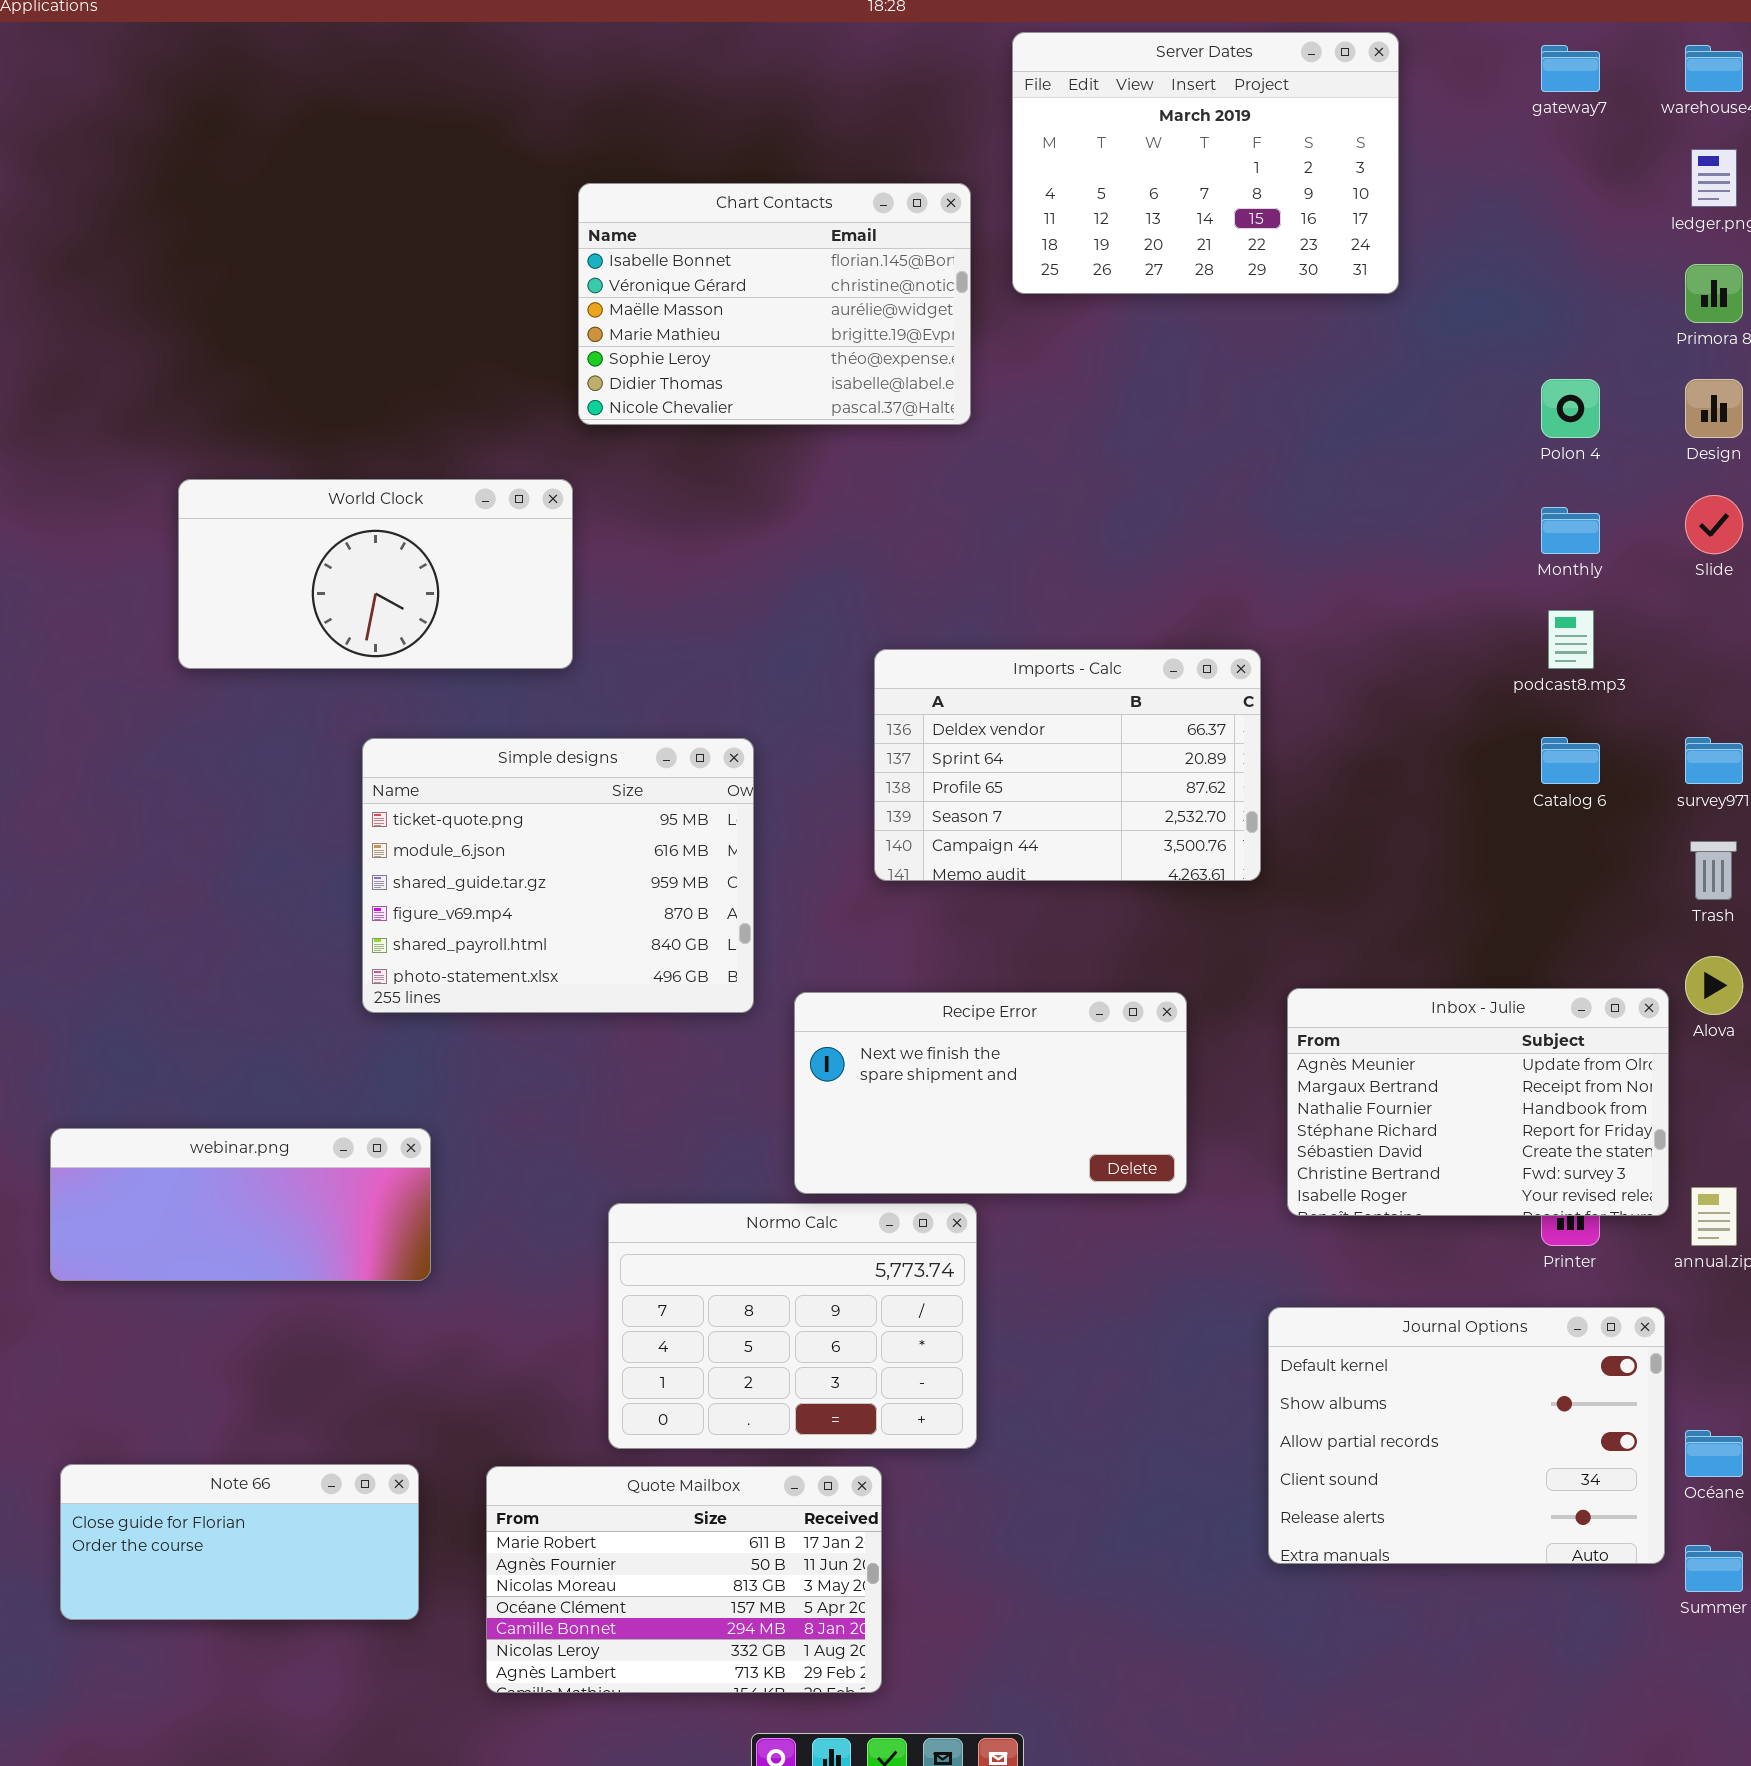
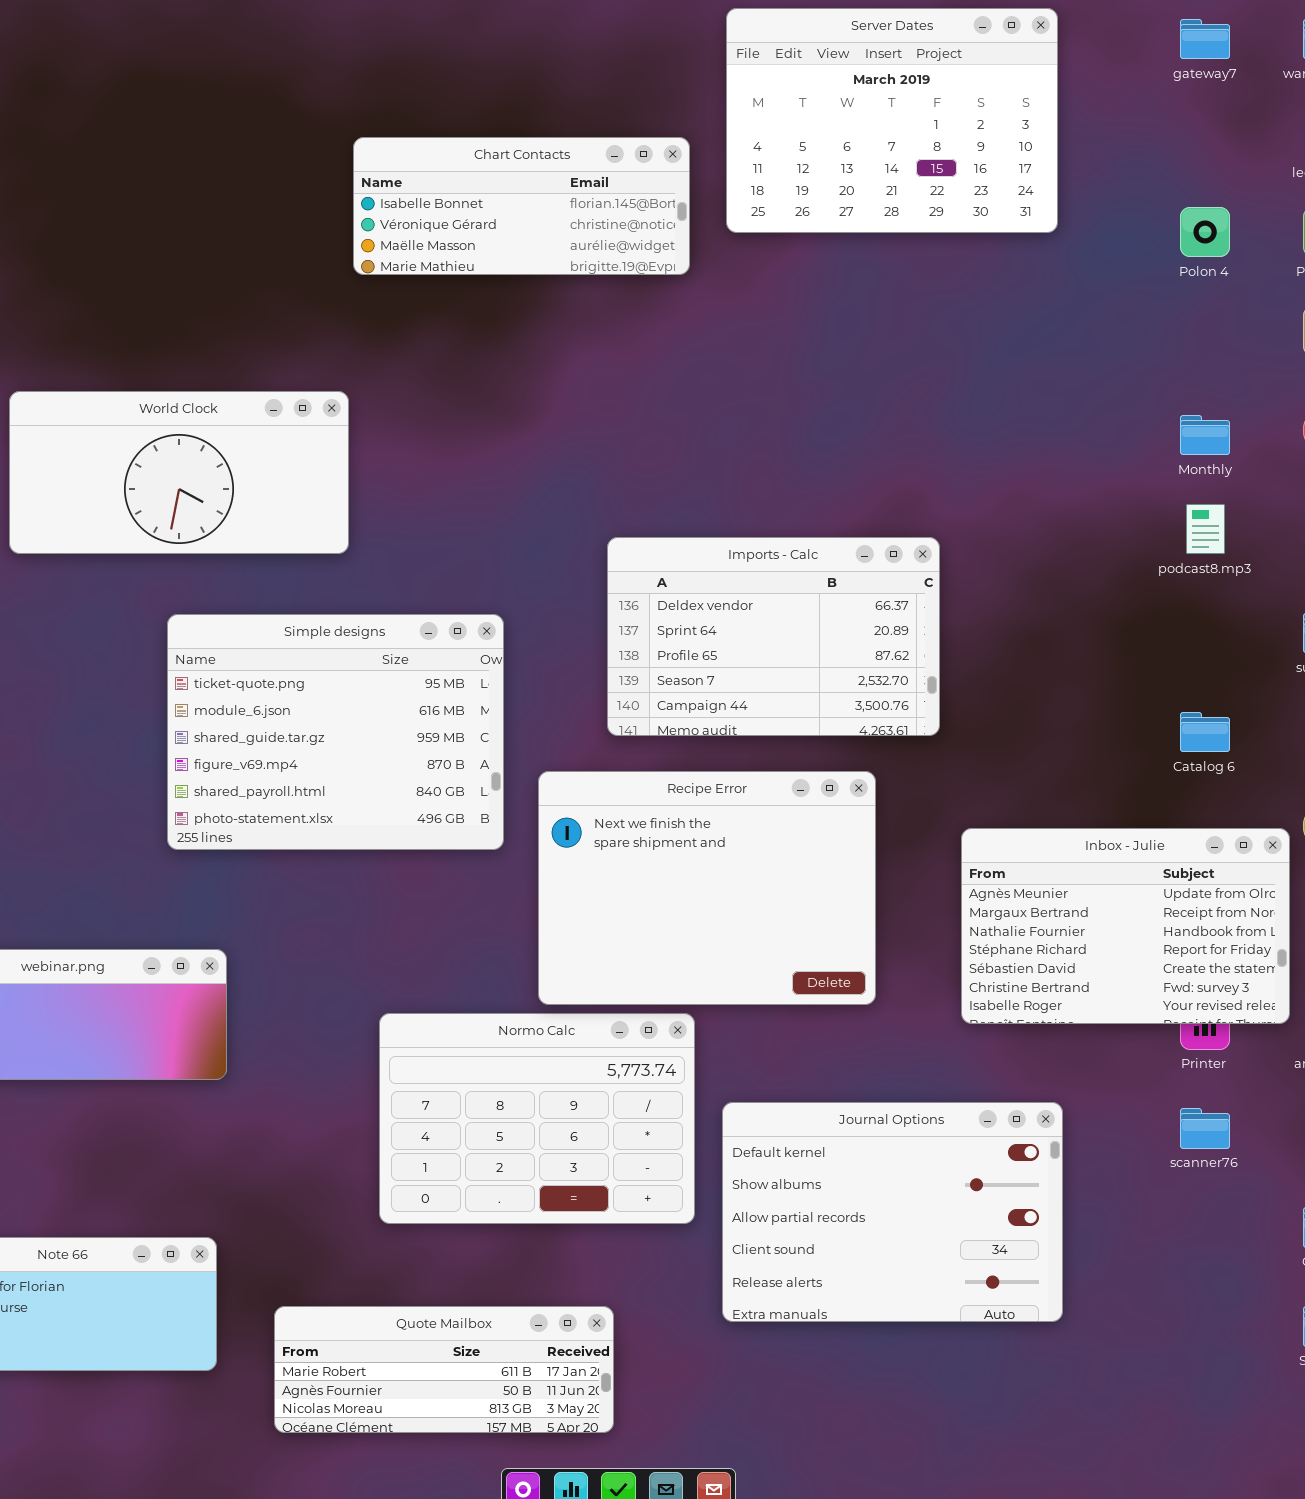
Chart Contacts: [578,183,971,425] -> [353,137,690,275], resized
Polon 4: [1541,379,1600,438] -> [1180,207,1230,257], moved
Catalog 6: [1541,737,1600,784] -> [1180,712,1230,752], moved
Recipe Error: [794,992,1187,1194] -> [538,771,876,1005], resized
Journal Options: [1268,1307,1665,1564] -> [722,1102,1063,1322], moved
Quote Mailbox: [486,1466,882,1693] -> [274,1306,614,1433], resized

